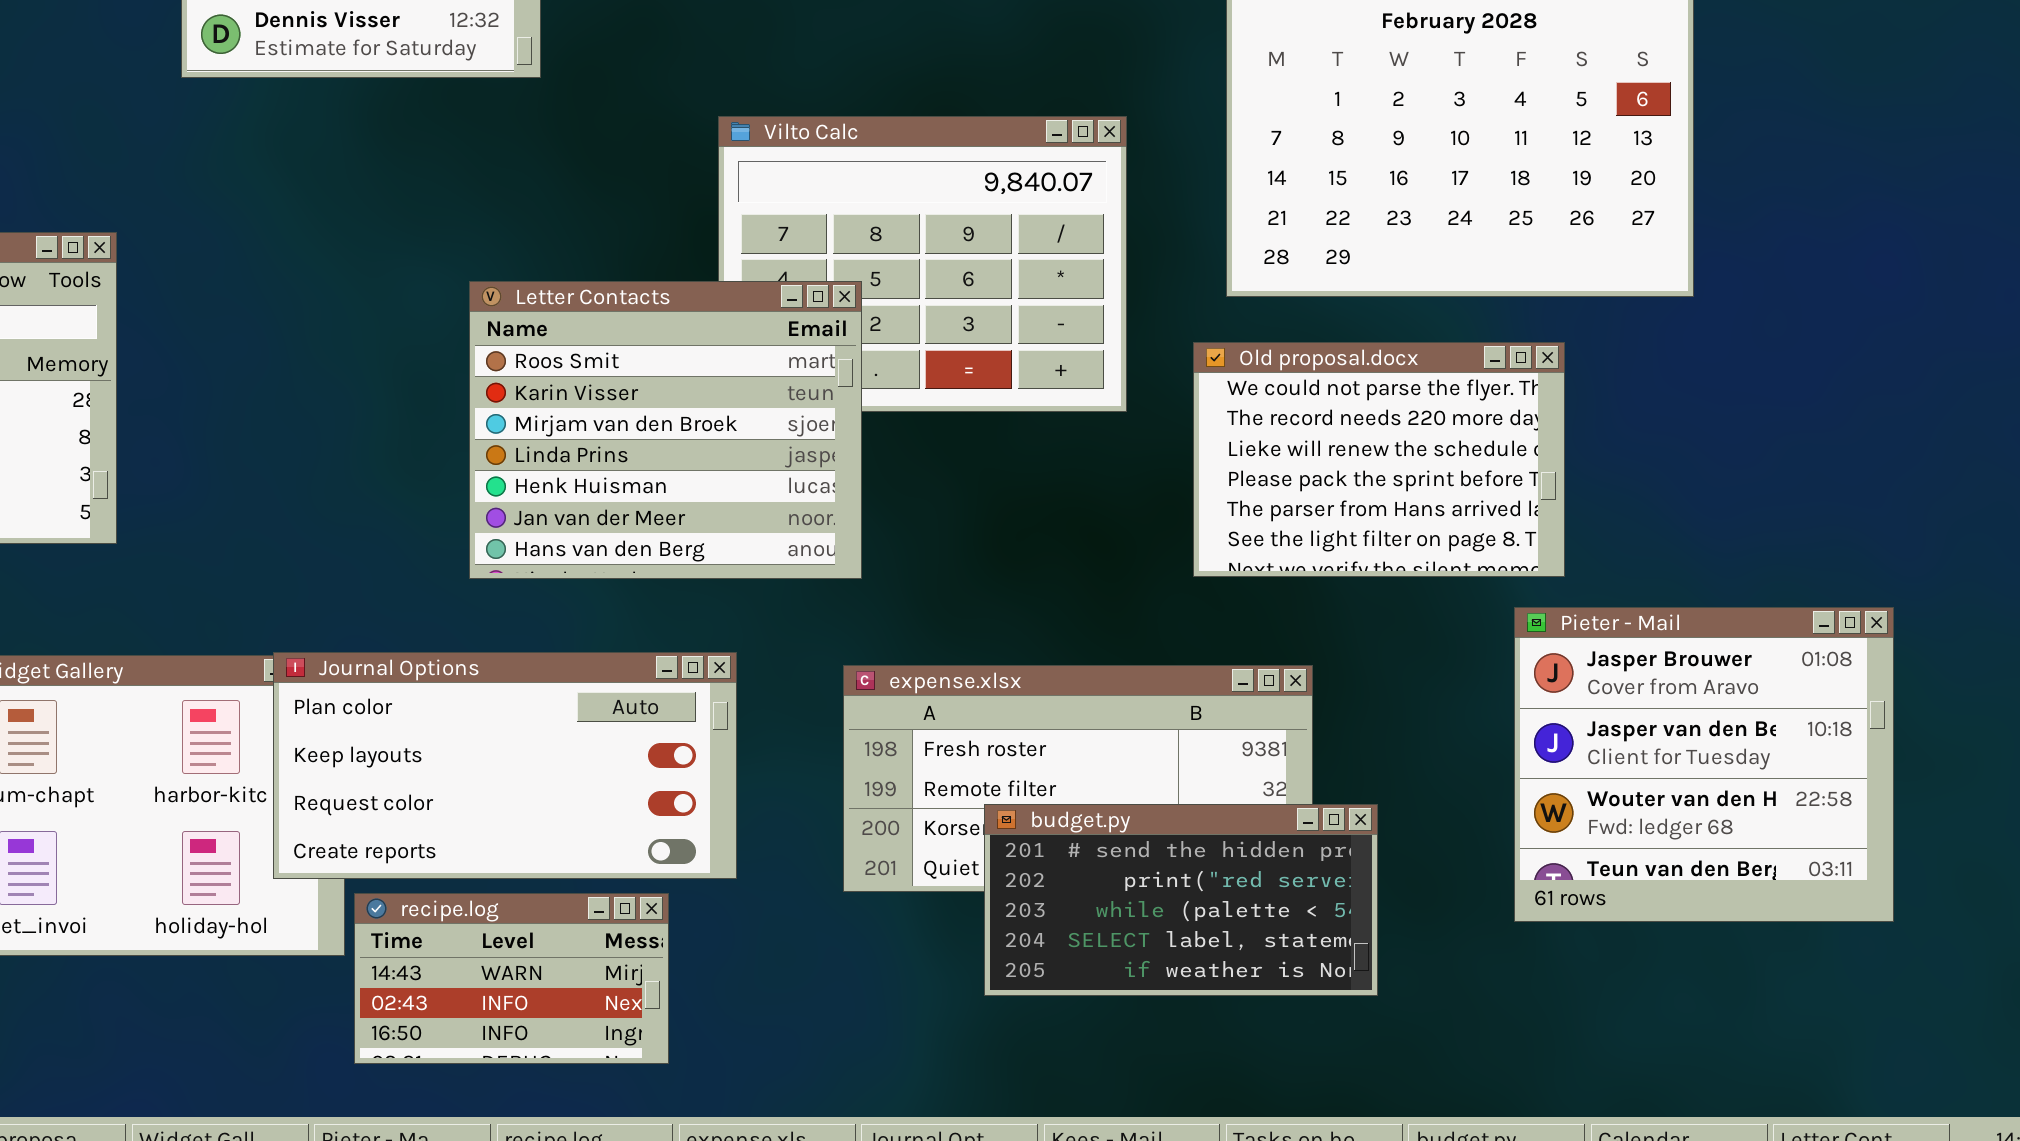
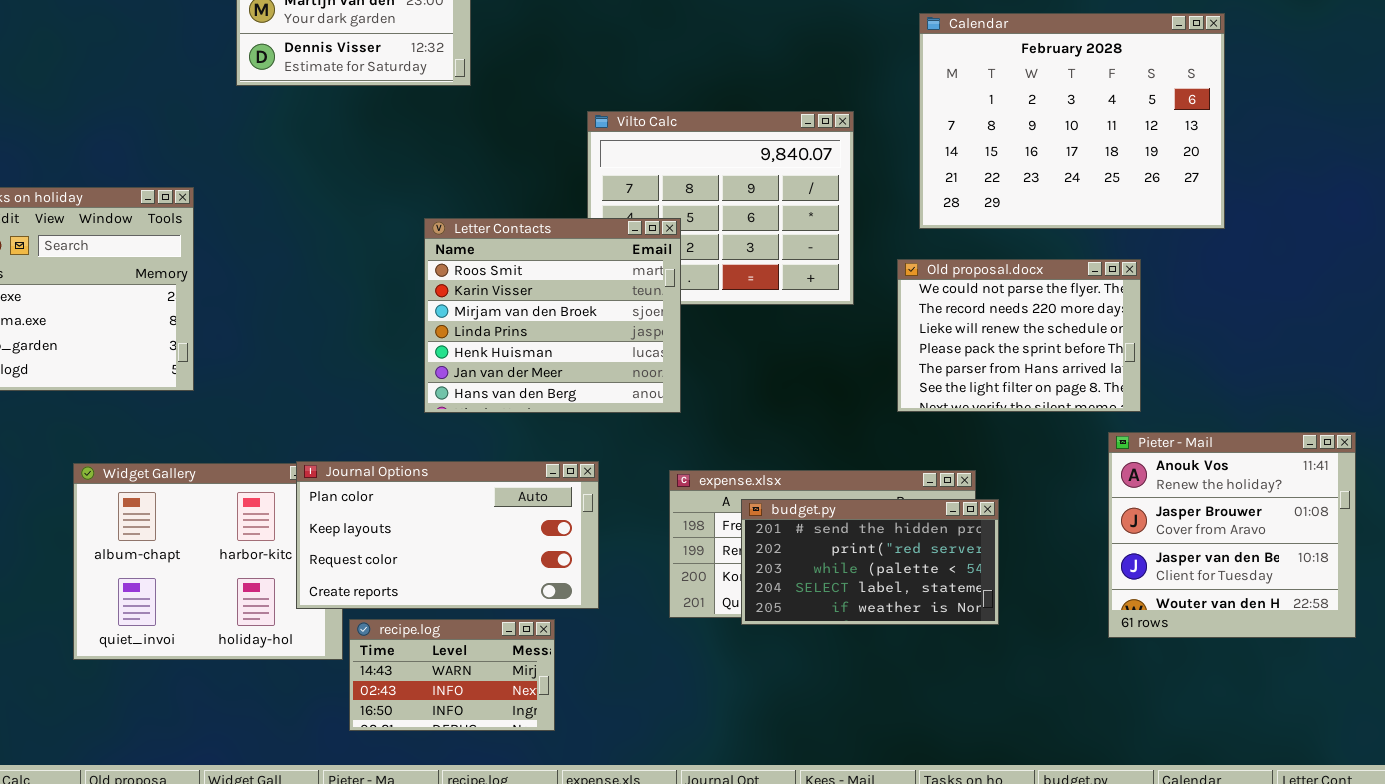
Pieter - Mail: [1514,607,1894,922] -> [1108,432,1356,638], scrolled up 1 row
budget.py: [984,804,1378,996] -> [741,499,999,625], moved

